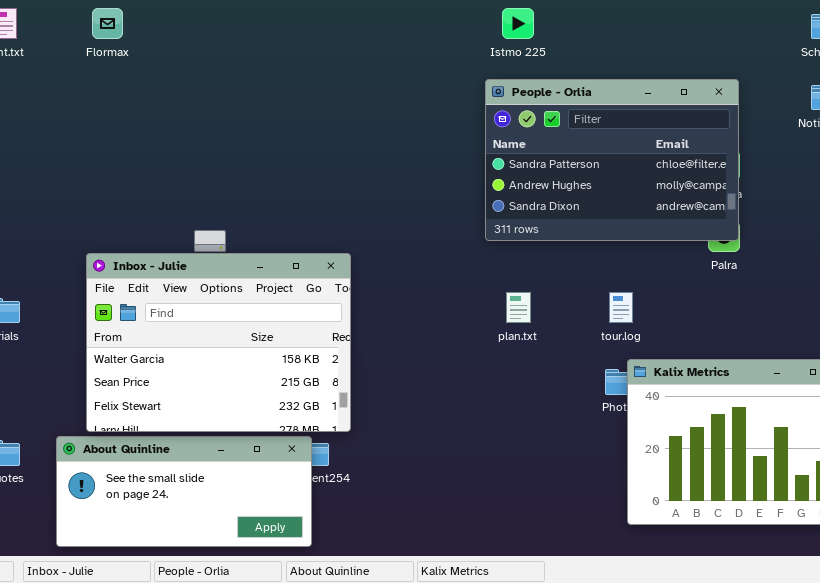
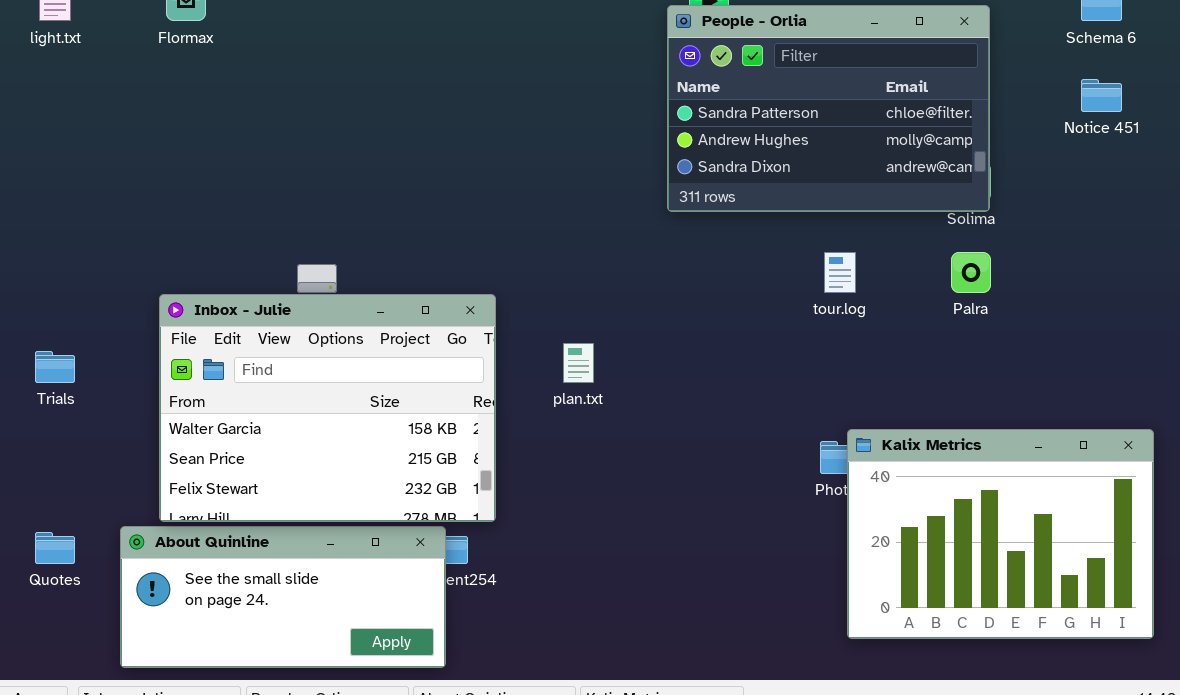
People - Orlia: [485,79,739,241] -> [667,5,990,212], moved
plan.txt: [506,292,531,323] -> [563,343,594,383], moved
tour.log: [609,292,633,323] -> [824,252,856,293], moved

